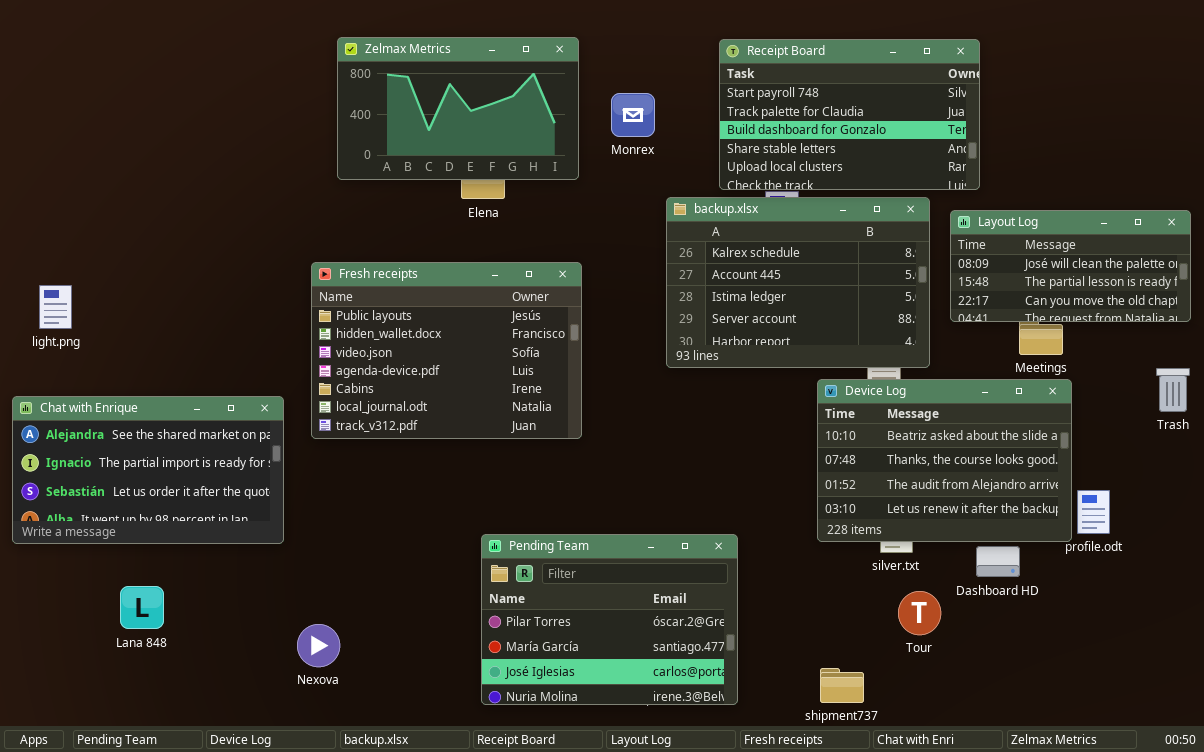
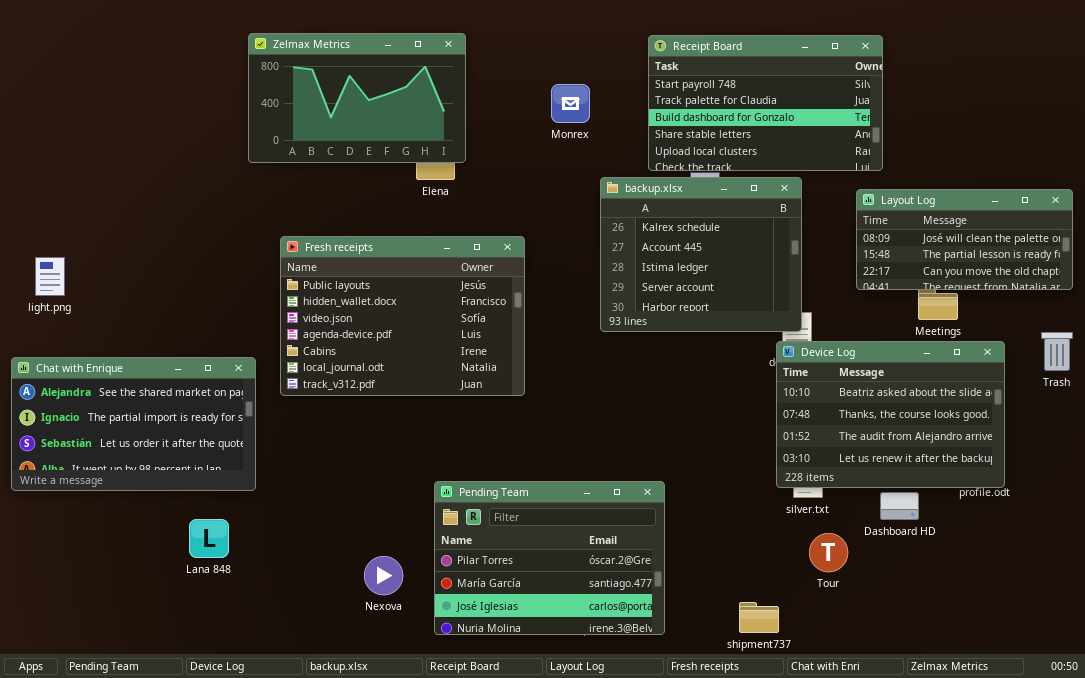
Zelmax Metrics: [337,37,579,180] -> [248,33,466,163], moved
backup.xlsx: [666,197,930,368] -> [600,177,802,332], resized
Device Log: [817,379,1072,542] -> [776,341,1005,488], moved
Lana 848: [120,586,164,629] -> [189,519,229,558], moved
Nexova: [297,624,340,667] -> [364,556,403,595], moved

